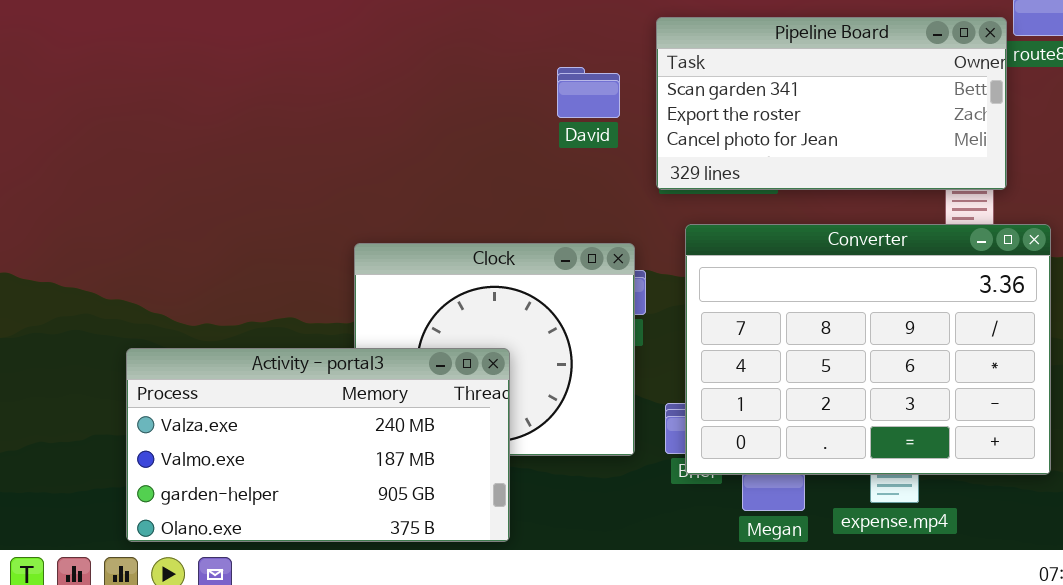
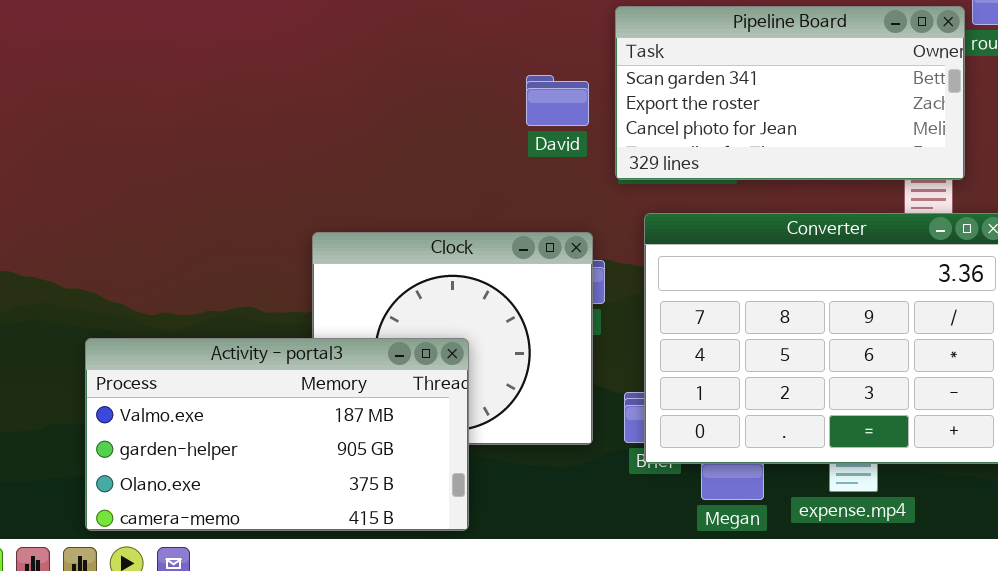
David: [557,67,620,118] -> [526,75,589,126], moved
Activity - portal3: [126,348,510,542] -> [85,338,469,531], scrolled down 1 row

